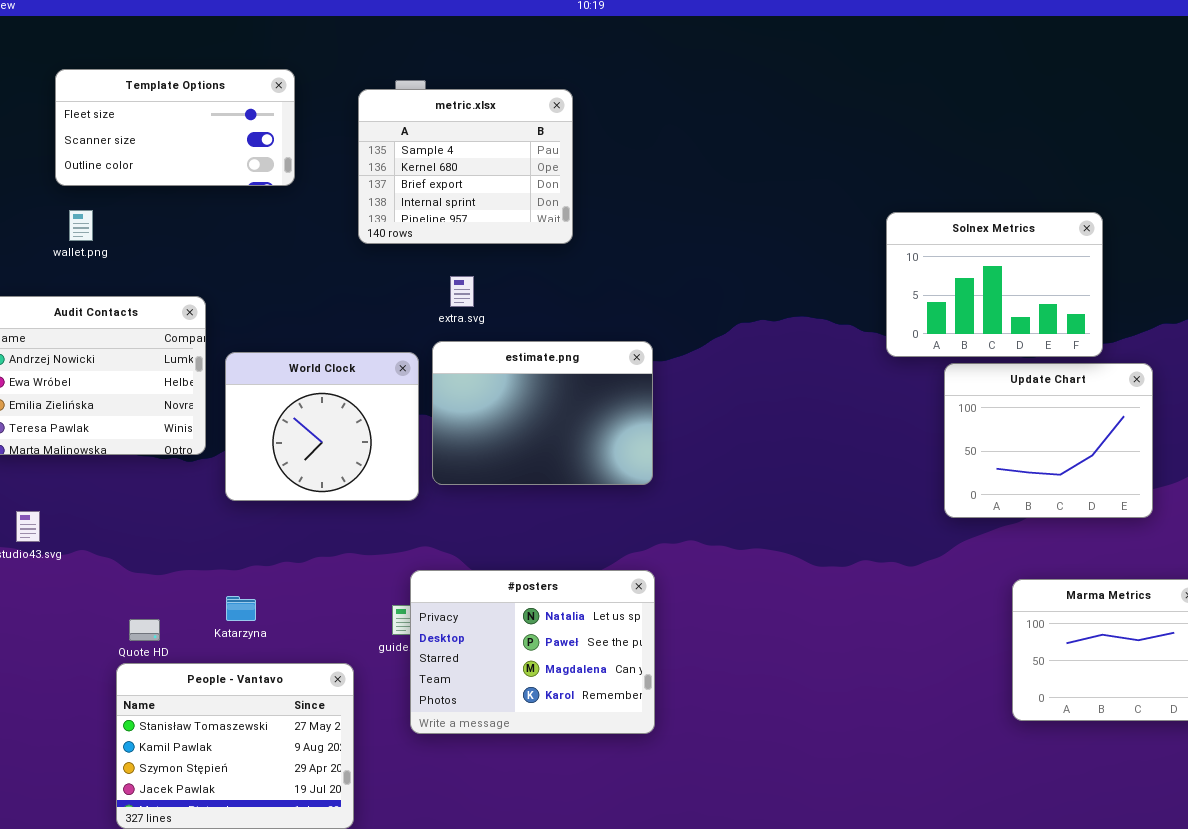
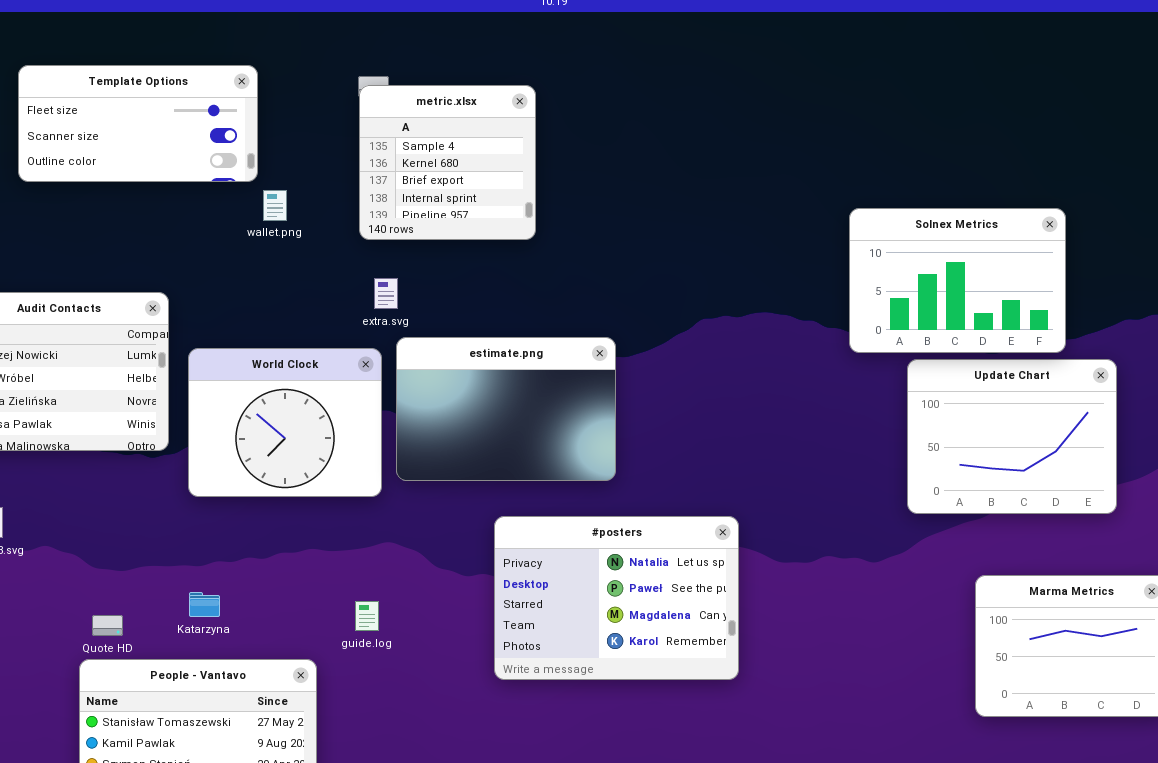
metric.xlsx: [358,89,573,244] -> [359,85,536,240], resized
wallet.png: [69,210,93,241] -> [263,190,287,221], moved
extra.svg: [450,276,474,307] -> [374,278,398,309], moved
#posters: [410,570,655,734] -> [494,516,739,680], moved

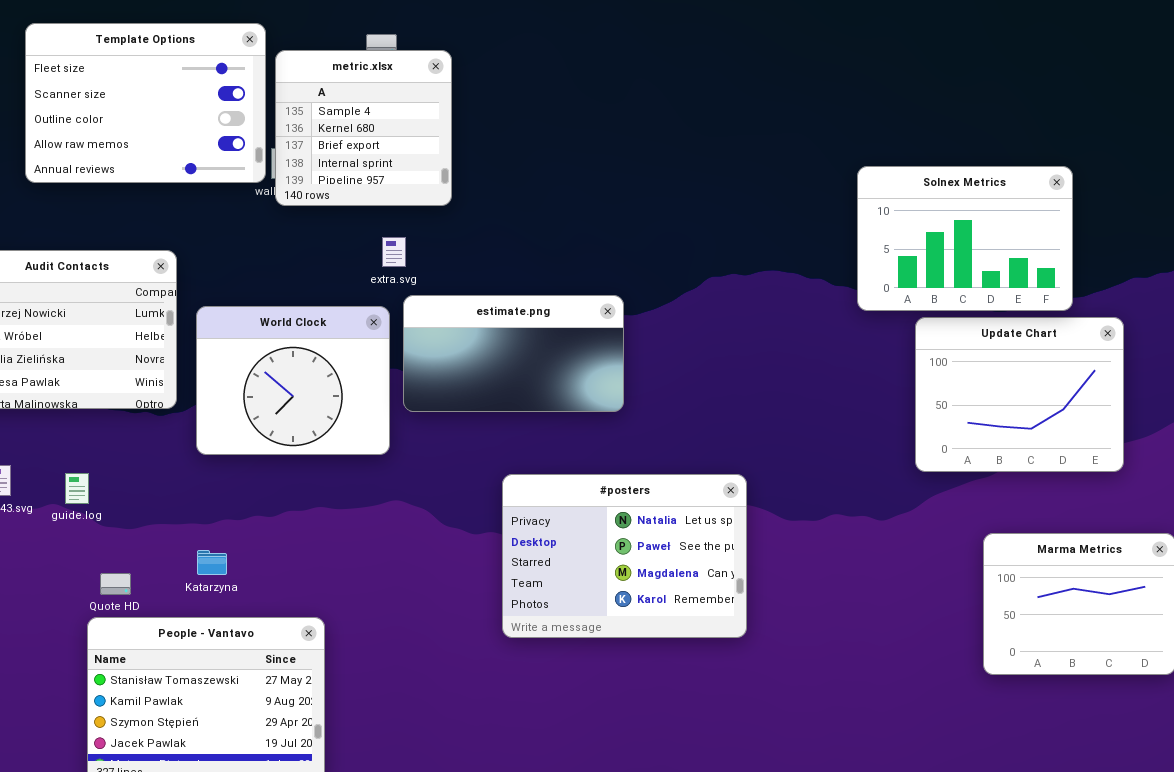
Template Options: [18,65,258,182] -> [25,23,266,183], resized
metric.xlsx: [359,85,536,240] -> [275,50,452,206], moved
estimate.png: [396,337,616,481] -> [403,295,624,412], resized
guide.log: [355,601,379,631] -> [65,473,89,504], moved

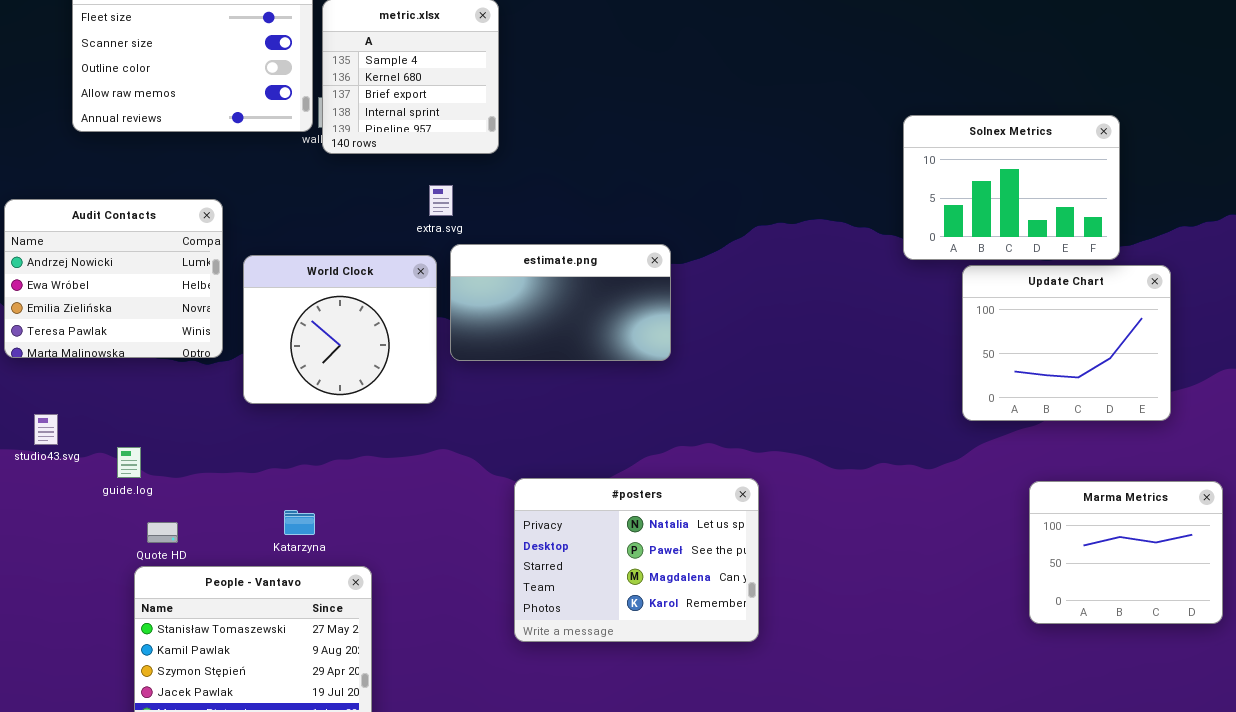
guide.log: [65,473,89,504] -> [117,447,141,478], moved
#posters: [502,474,747,638] -> [514,478,759,642], moved
Katarzyna: [197,550,227,575] -> [284,510,315,535], moved

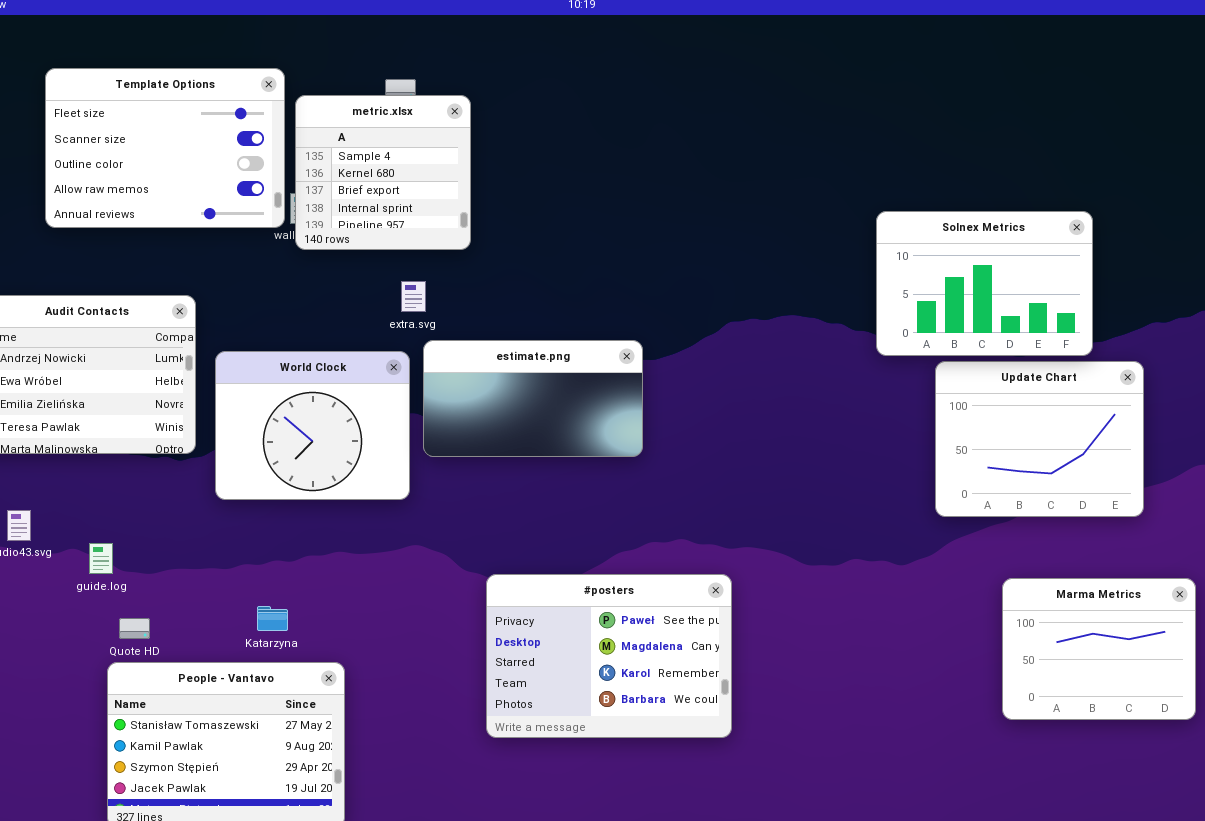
#posters: [514,478,759,642] -> [486,574,732,738], scrolled down 1 row

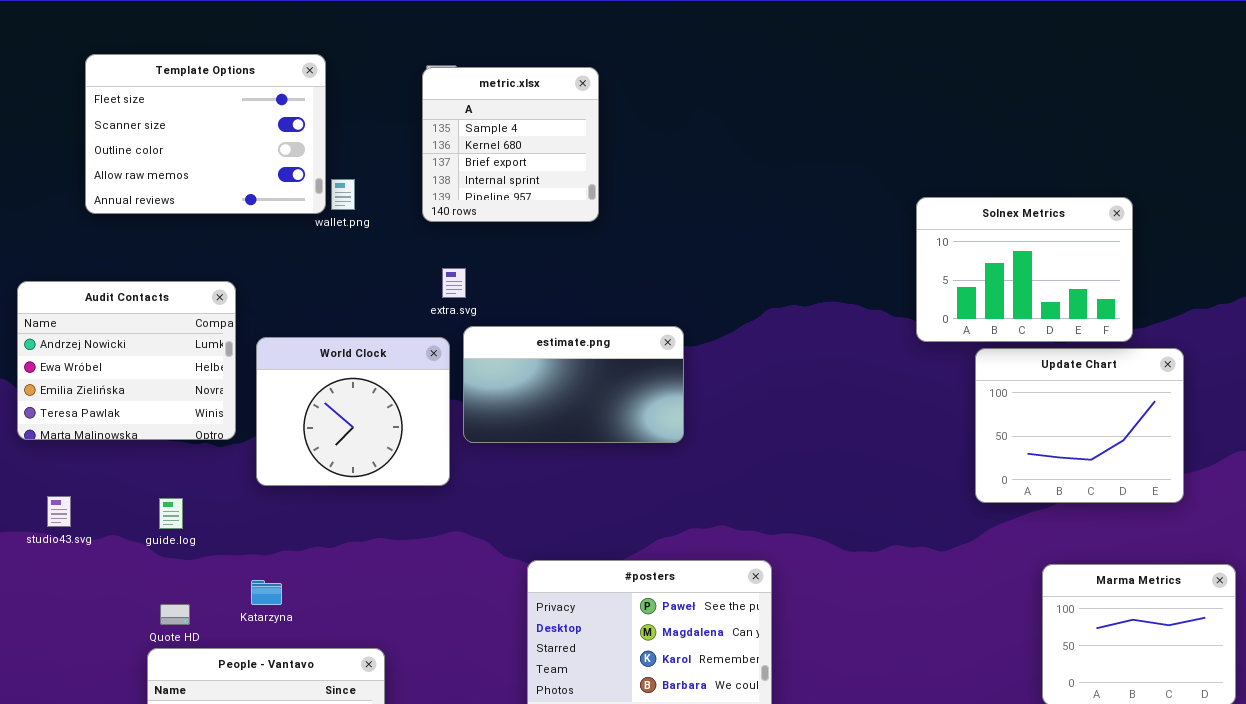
metric.xlsx: [295,95,471,250] -> [422,67,599,222], moved
guide.log: [89,543,113,574] -> [159,498,183,529], moved
Katarzyna: [257,606,288,631] -> [251,580,282,605], moved

